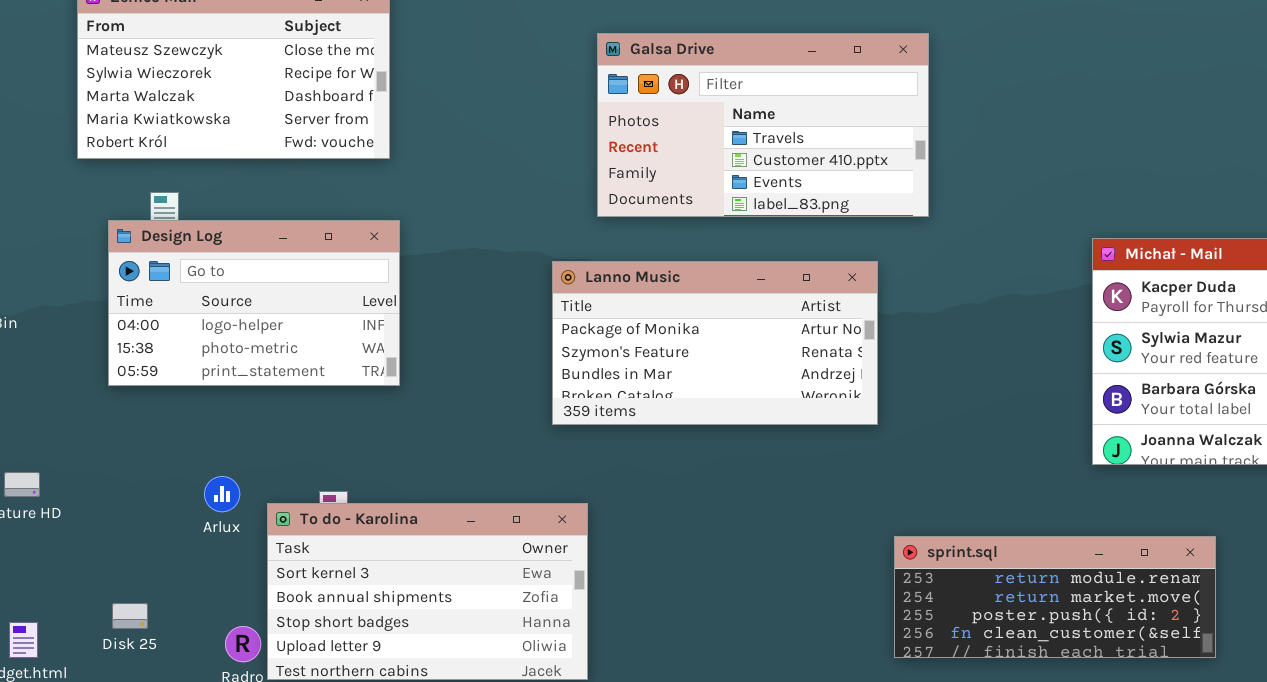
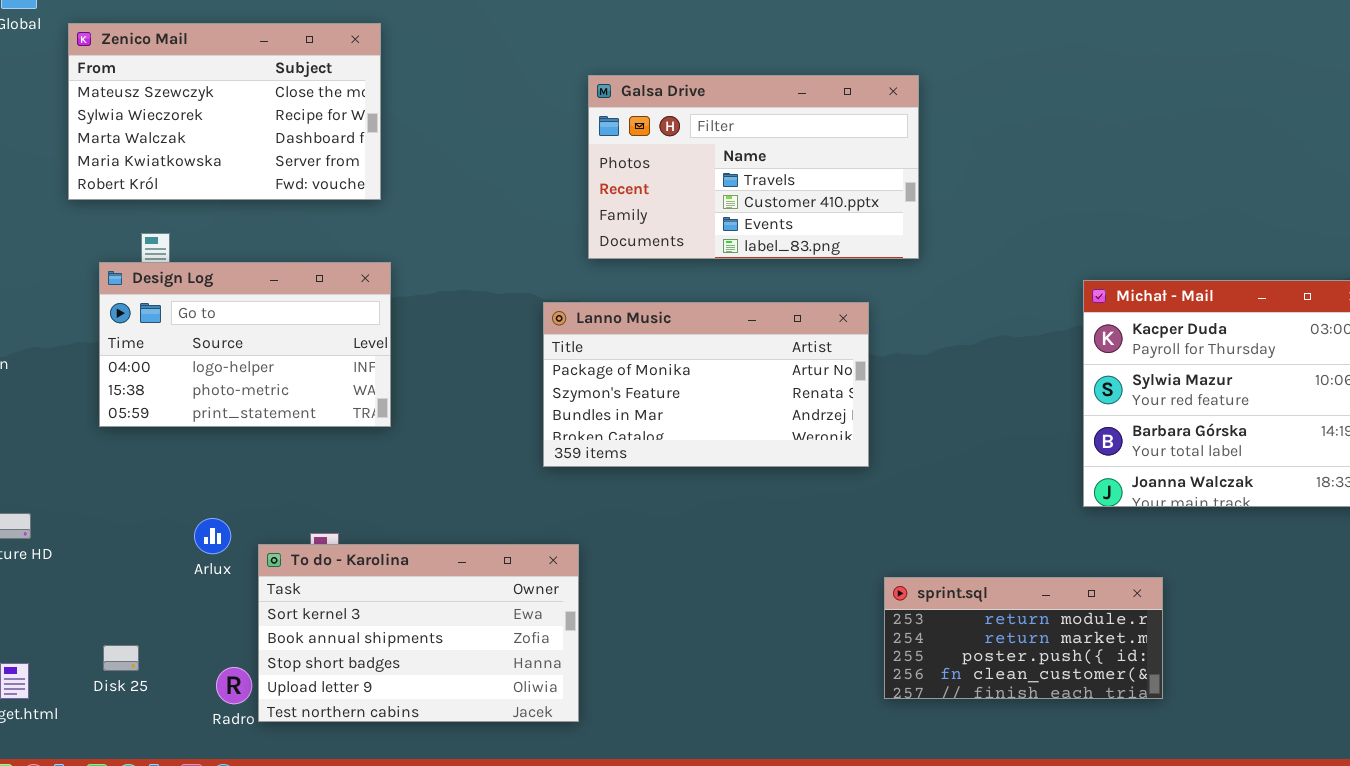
sprint.sql: [894,536,1216,658] -> [884,577,1163,699], resized

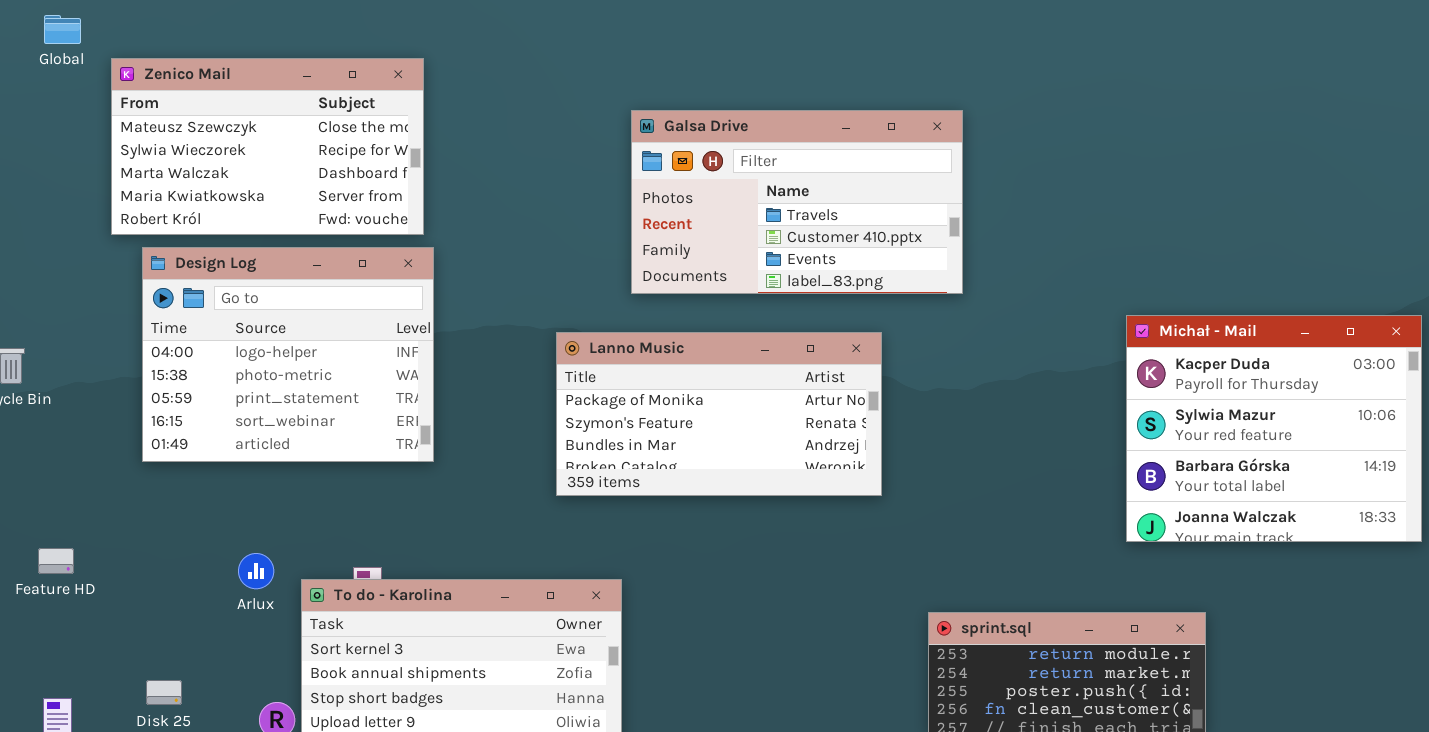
Design Log: [99,262,391,427] -> [142,247,434,462], resized
Lanno Music: [543,302,869,467] -> [556,332,882,496], moved

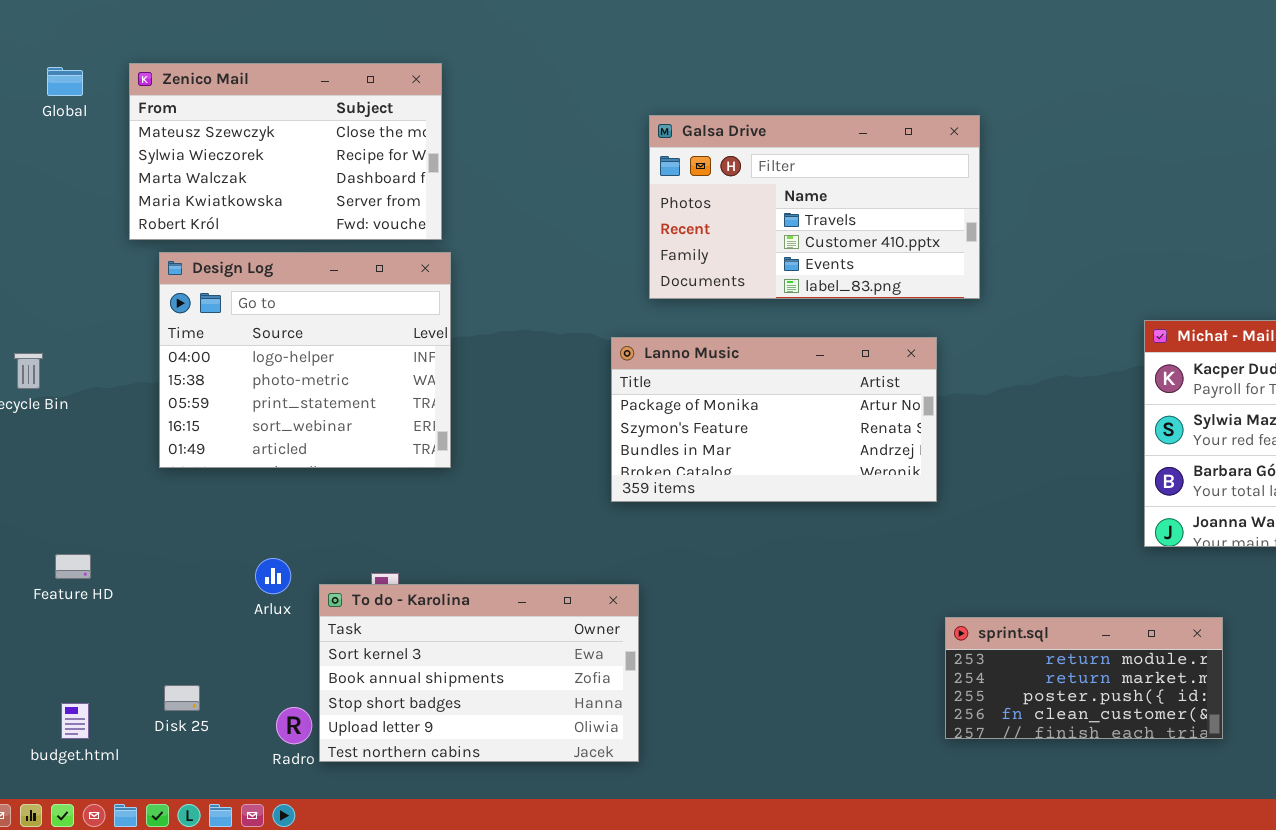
Global: [44,15,81,44] -> [47,67,83,96], moved
Lanno Music: [556,332,882,496] -> [611,337,937,502], moved

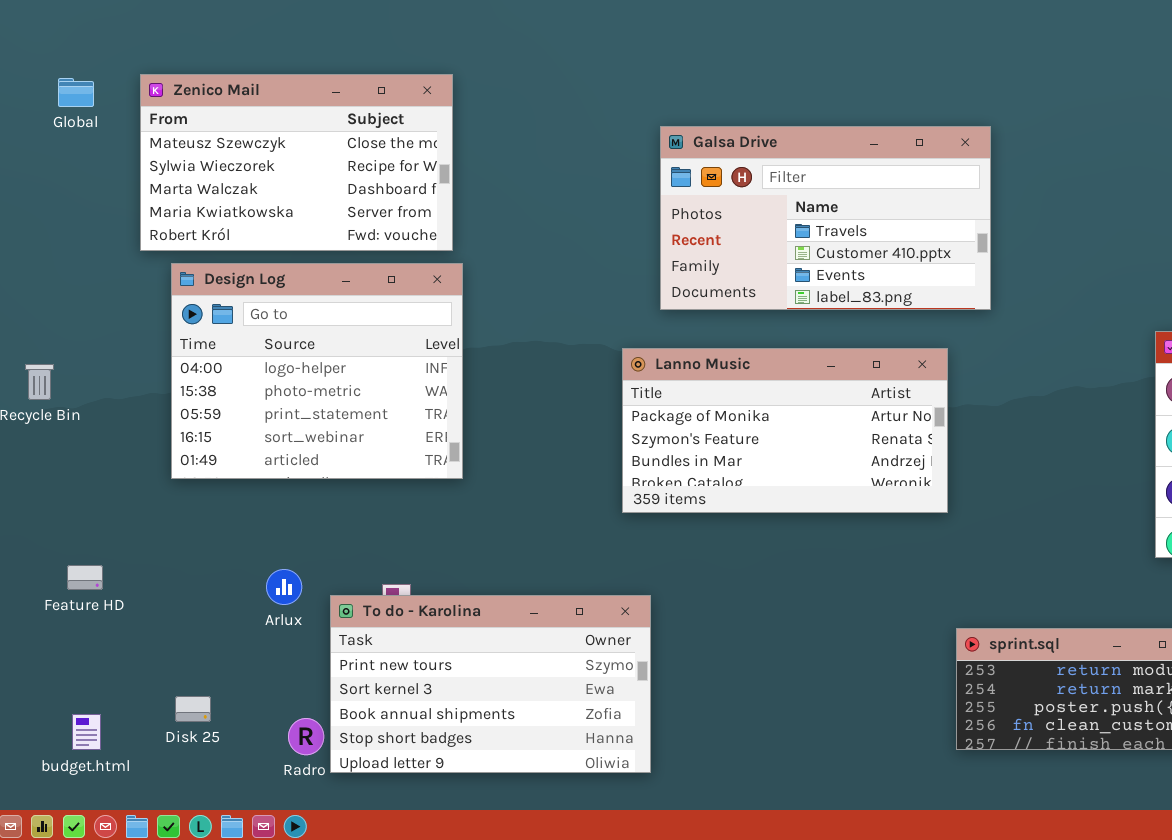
To do - Karolina: [319,584,639,762] -> [330,595,651,773], scrolled up 1 row

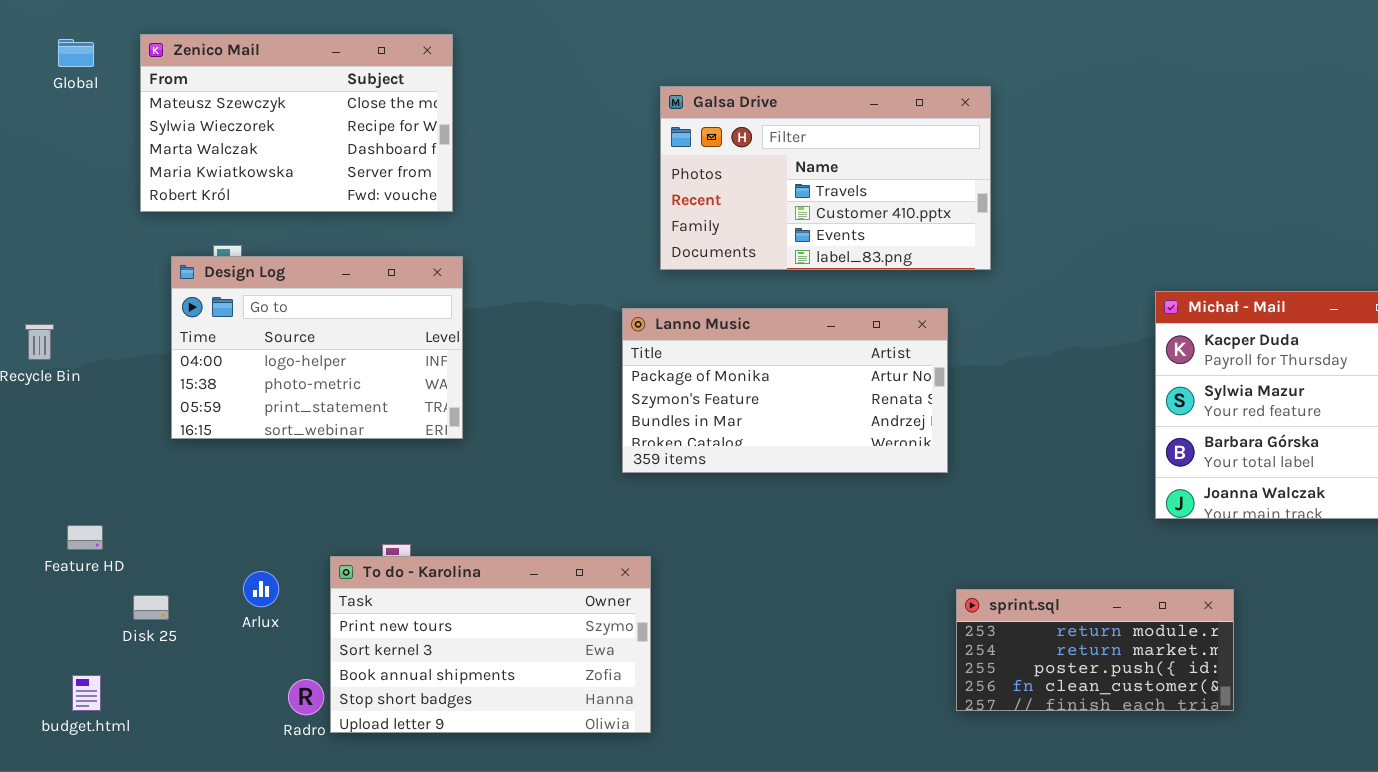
Design Log: [171,263,463,479] -> [171,256,463,439], resized
Arlux: [266,569,302,605] -> [243,571,279,607], moved
Disk 25: [175,696,211,722] -> [133,595,169,620], moved

